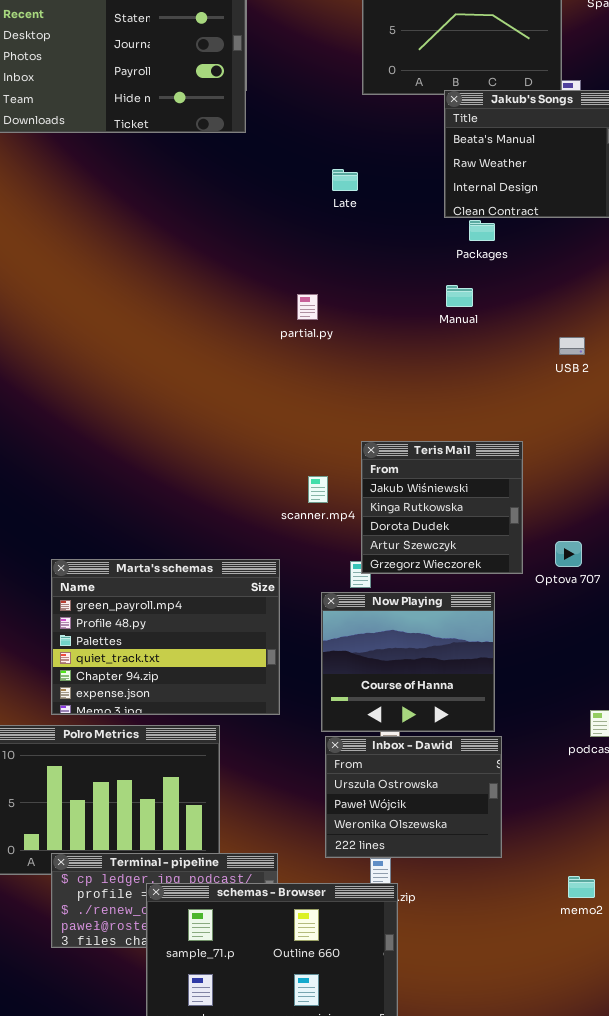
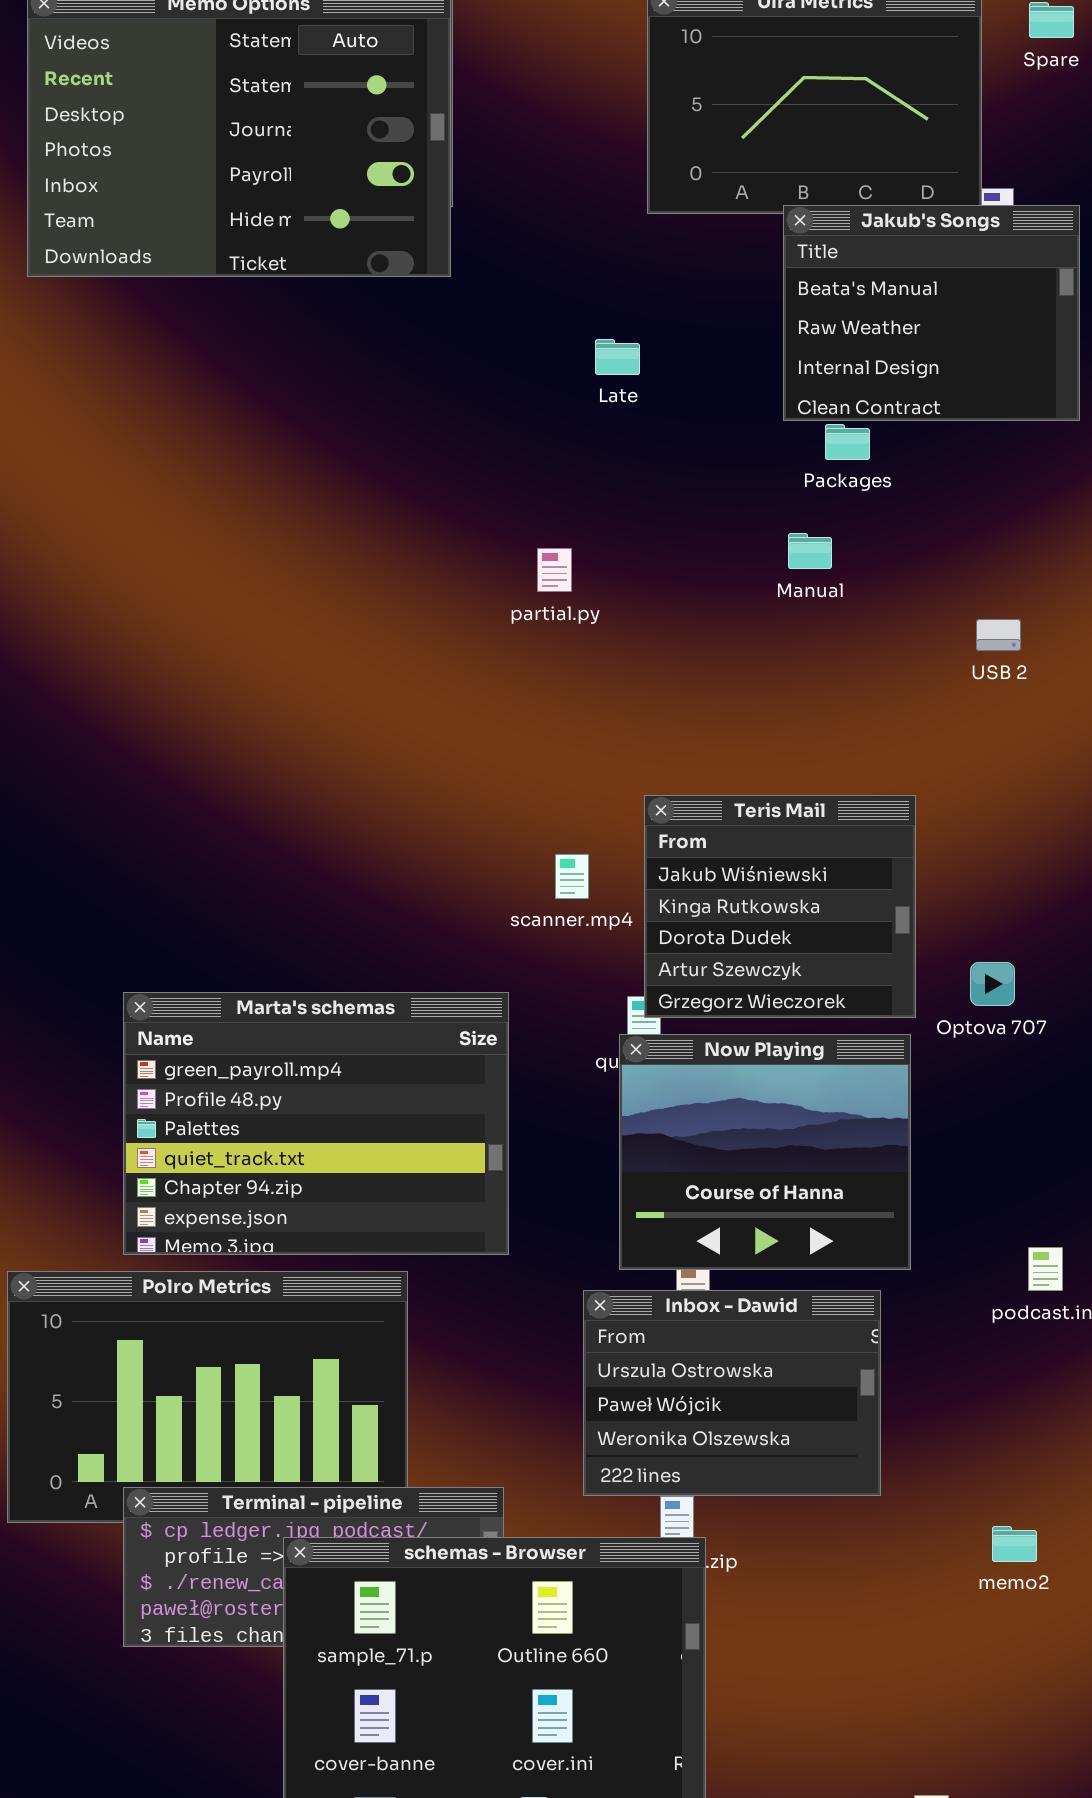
Now Playing: [321,592,495,732] -> [619,1034,911,1270], moved

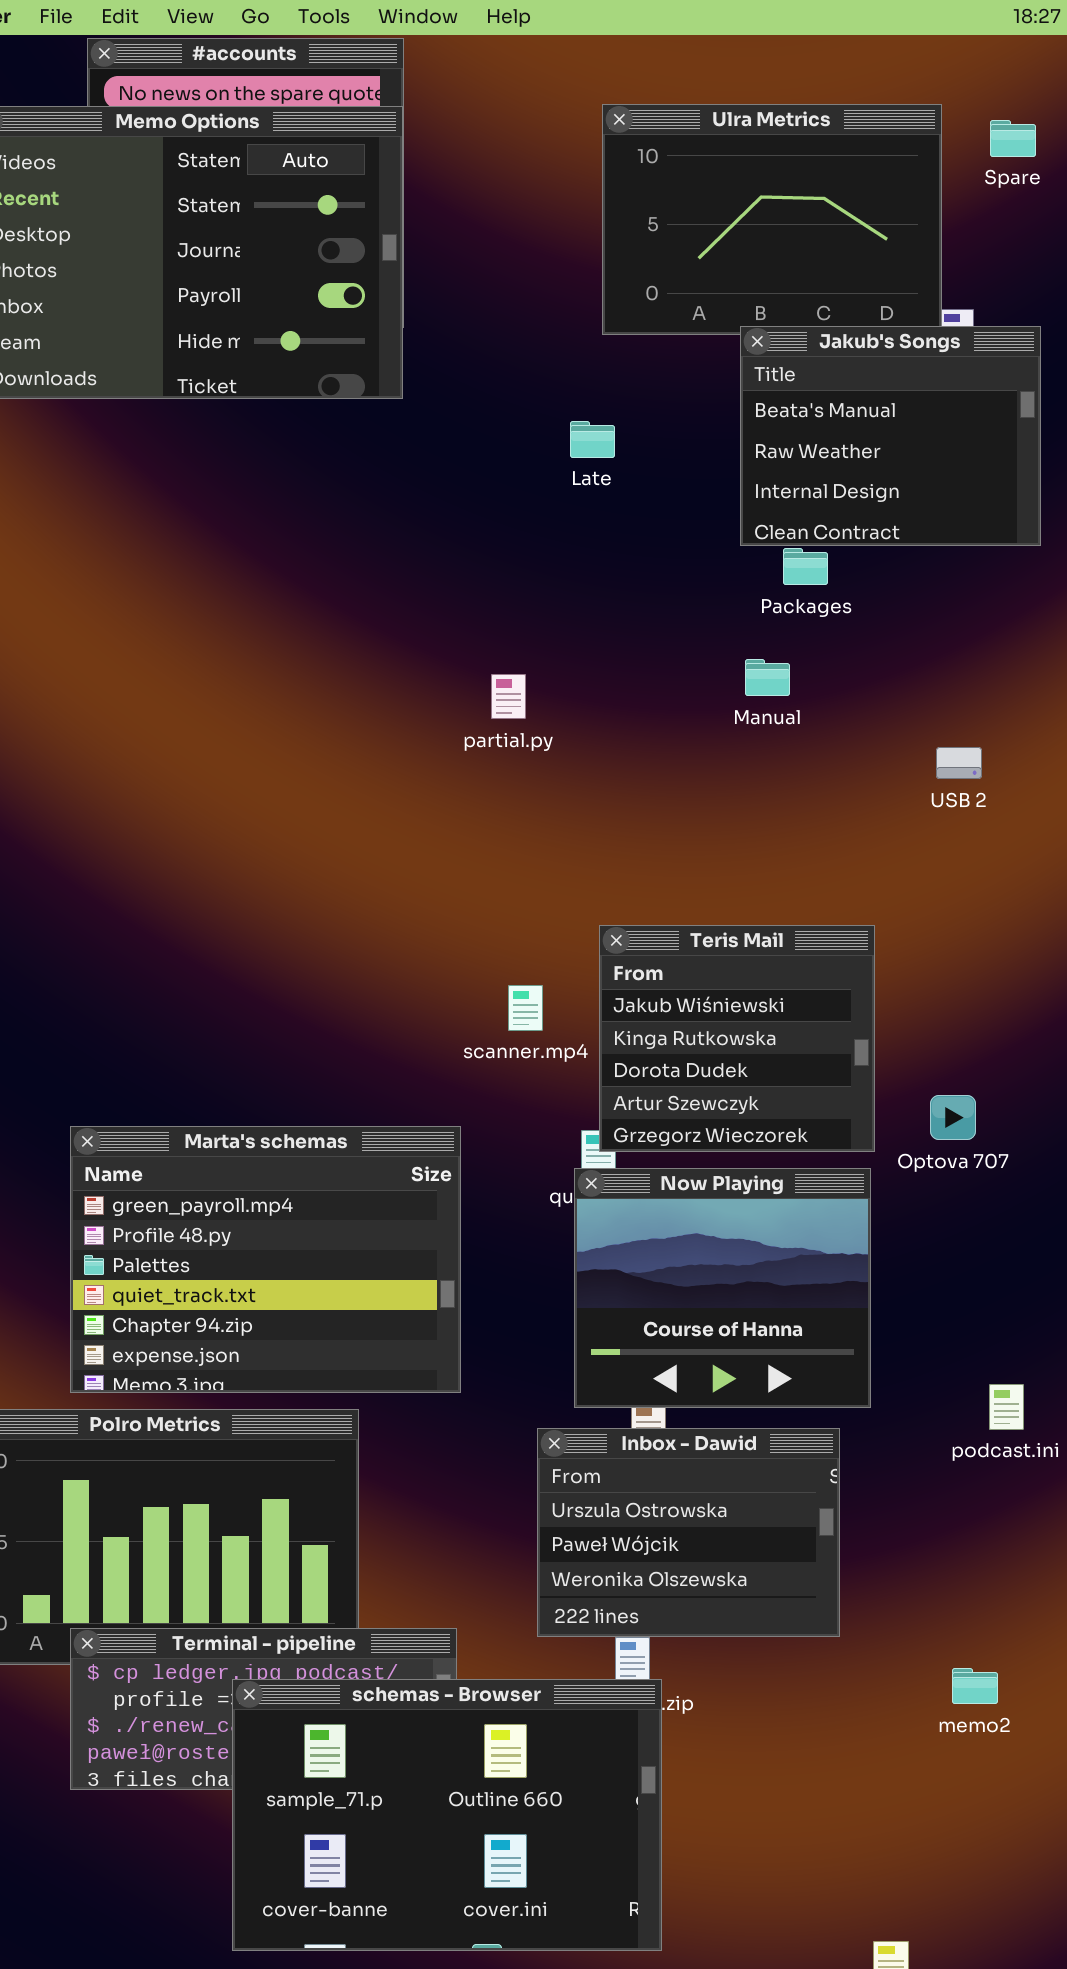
Late: [595,339,640,375] -> [570,421,615,458], moved

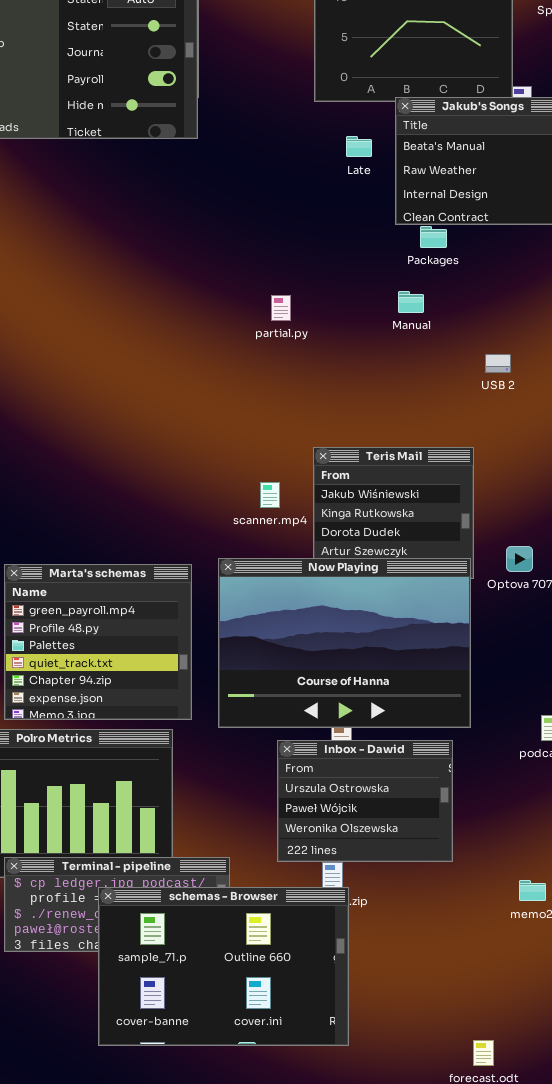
Late: [570,421,615,458] -> [346,136,372,157], moved
partial.py: [491,674,526,719] -> [271,295,291,321], moved
USB 2: [936,747,982,779] -> [485,354,511,373], moved
Marta's schemas: [70,1126,461,1393] -> [4,564,192,720], resized
Now Playing: [574,1168,871,1408] -> [218,558,471,728], resized

